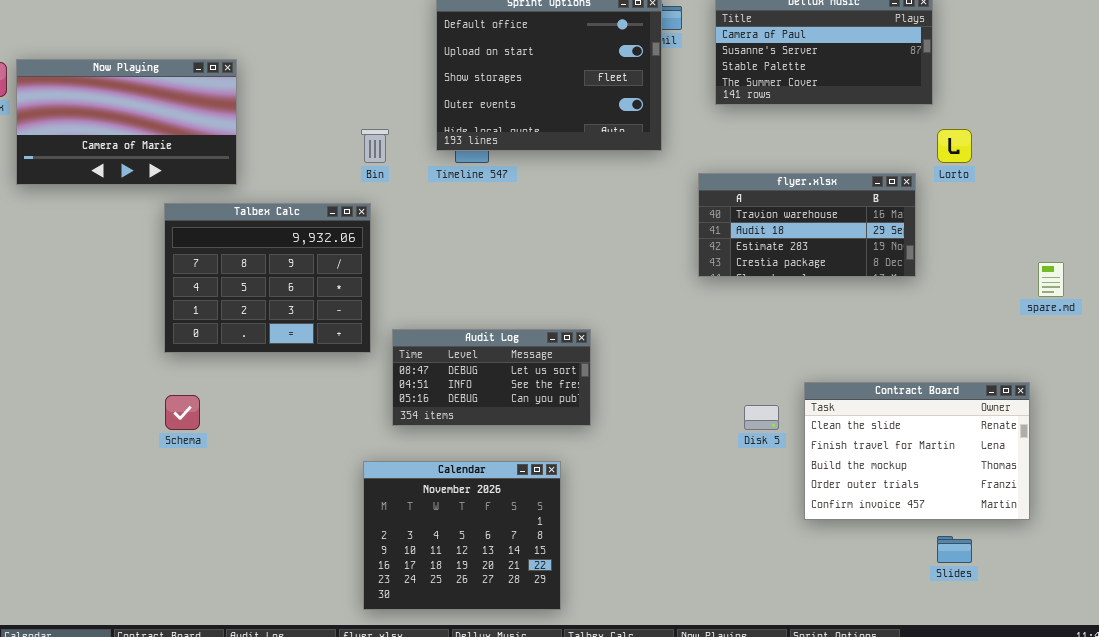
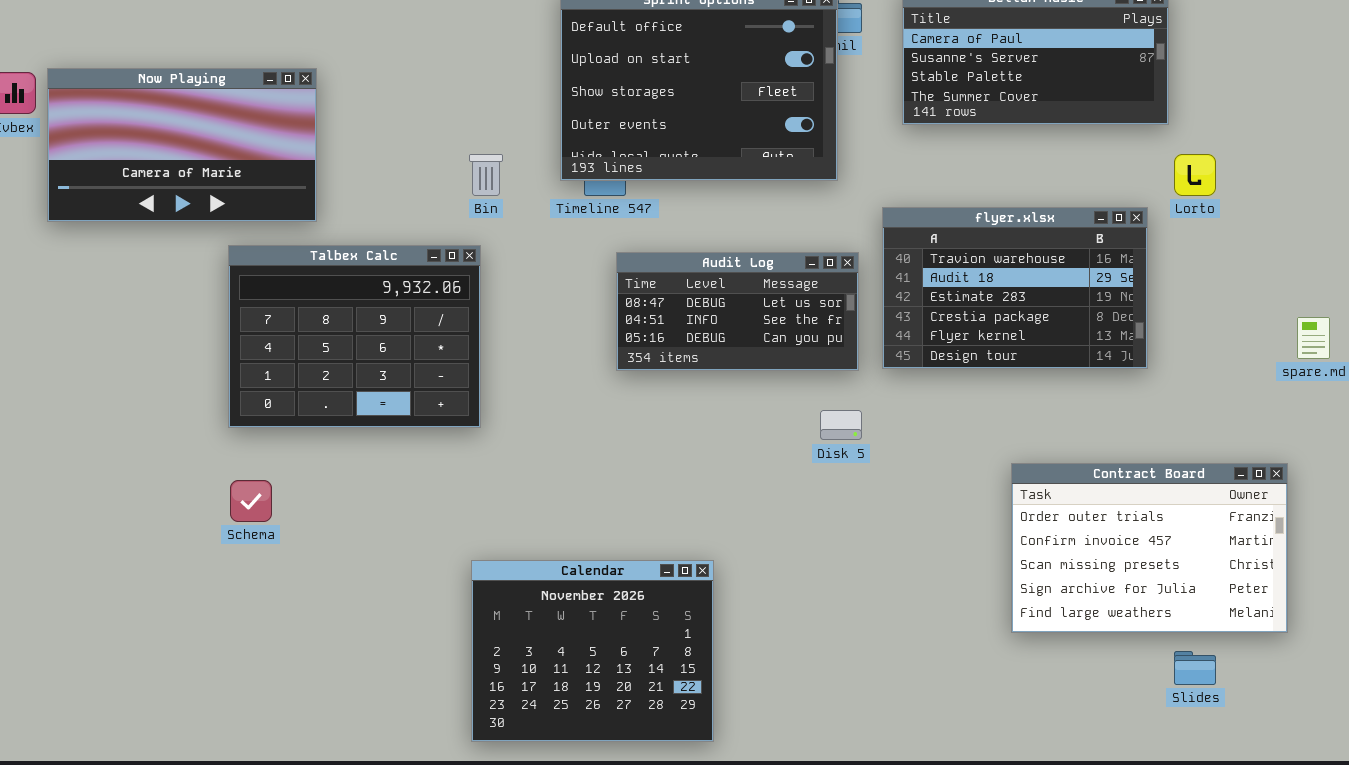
flyer.xlsx: [698,173,916,277] -> [882,207,1148,369], resized
Audit Log: [392,329,591,426] -> [616,252,859,371], moved
Contract Board: [804,382,1030,520] -> [1011,463,1288,633], scrolled down 3 rows
Disk 5: [744,405,779,430] -> [820,410,862,440], moved

